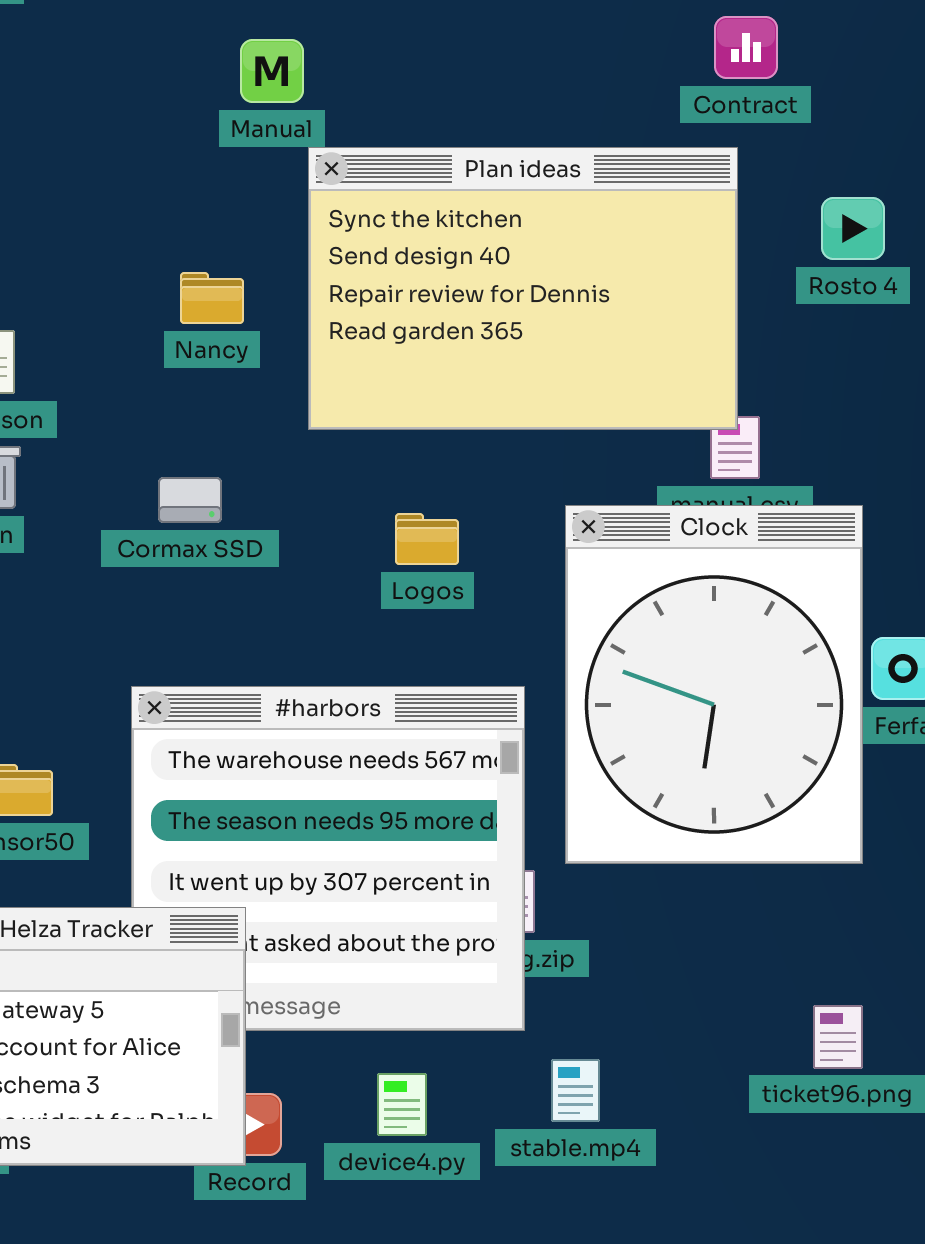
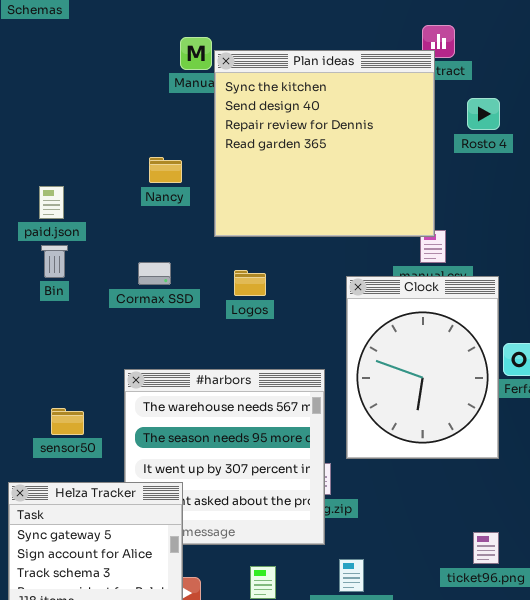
Plan ideas: [308,147,738,430] -> [214,50,435,237], resized
Rosto 4: [821,197,885,260] -> [467,98,500,130], moved
Logos: [395,513,459,565] -> [234,270,266,296], moved

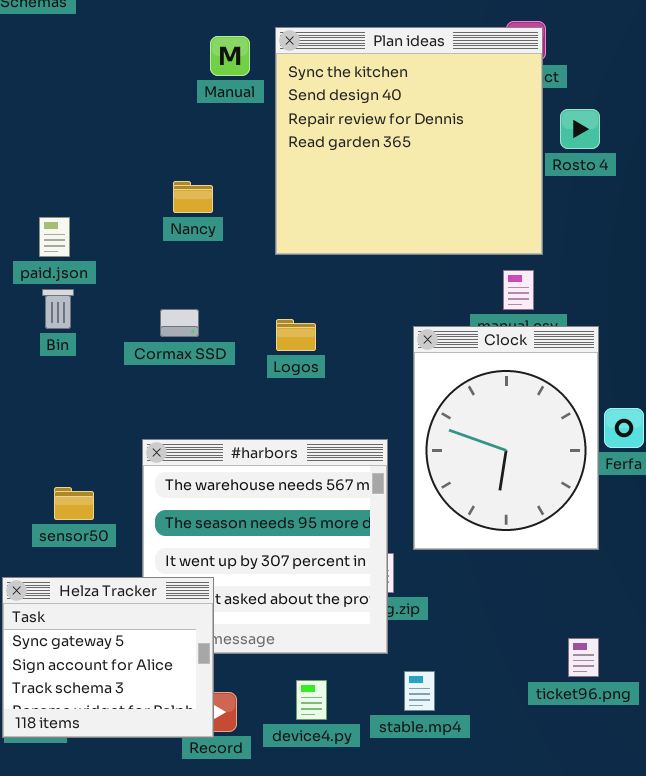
Plan ideas: [214,50,435,237] -> [275,27,543,255], moved

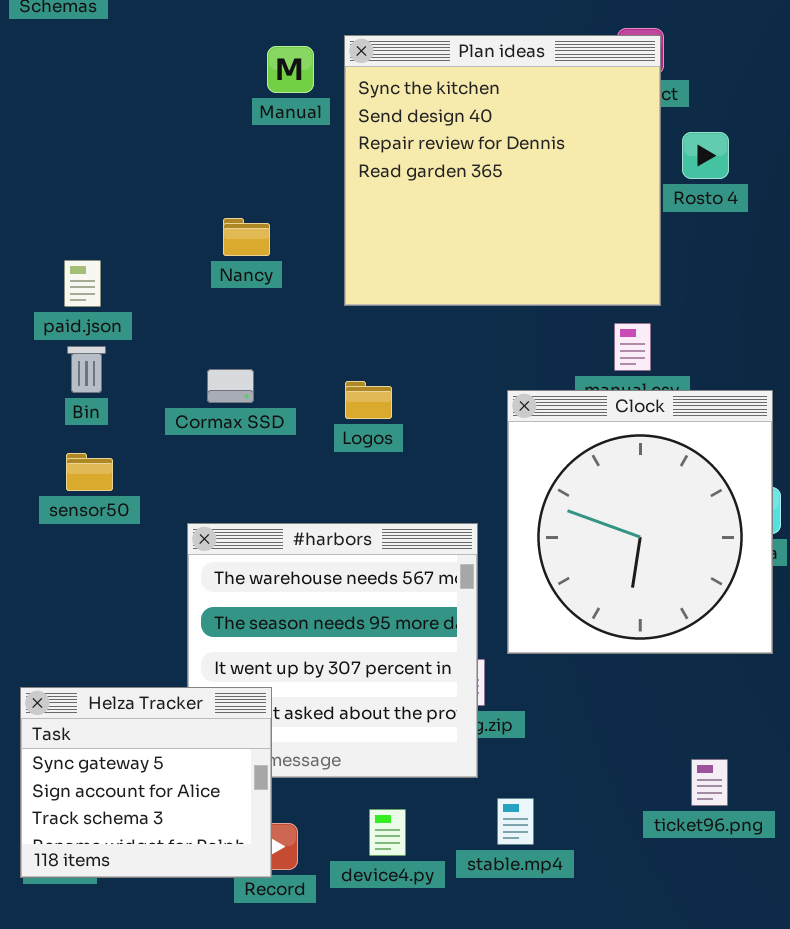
Clock: [413,326,599,550] -> [507,390,773,654], resized
sensor50: [54,487,94,520] -> [66,453,113,491], moved

